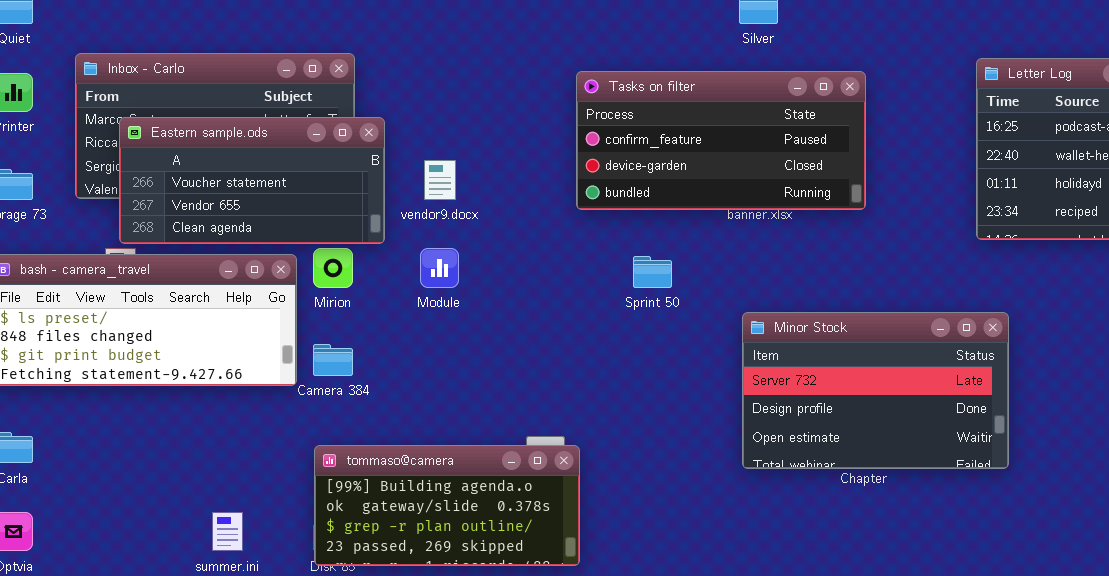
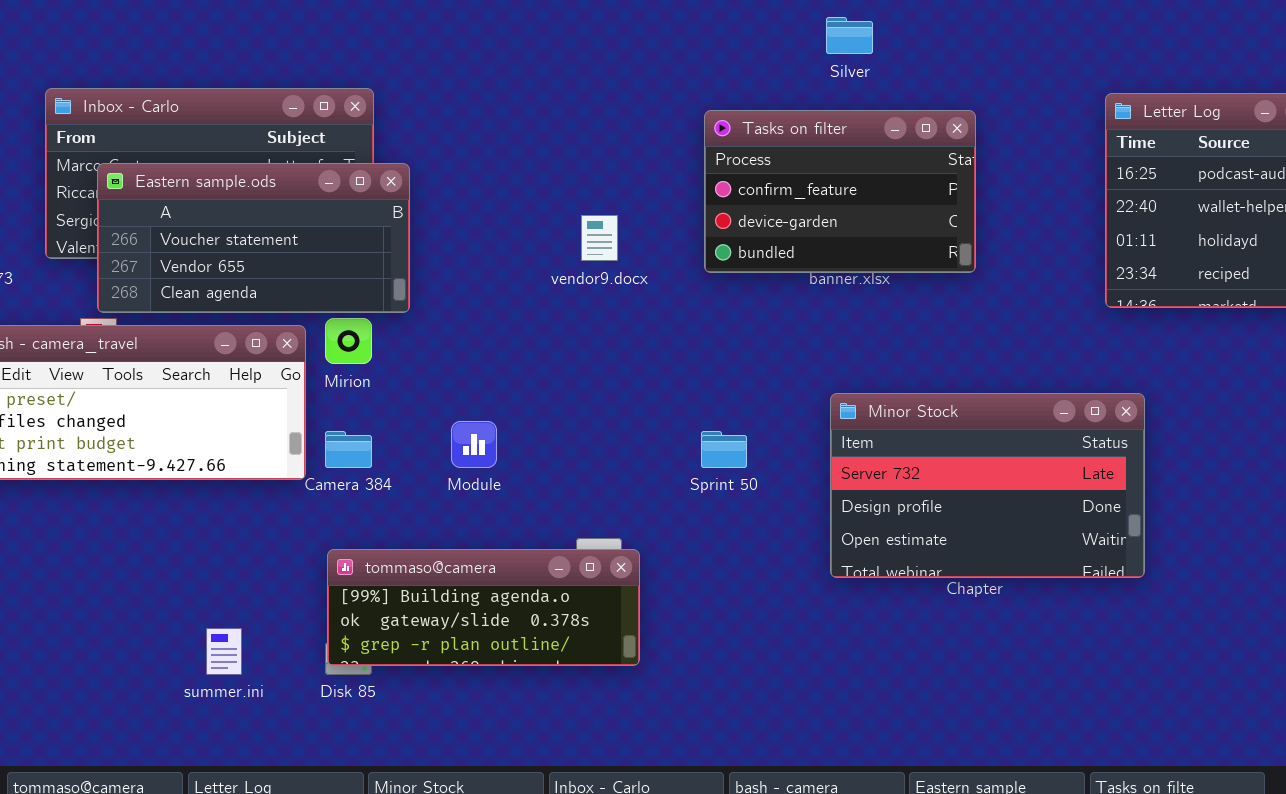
Tasks on filter: [576,71,866,210] -> [704,110,976,273], resized
vendor9.docx: [424,160,456,200] -> [581,215,618,261], moved
Module: [420,248,459,288] -> [451,421,497,468], moved
Sprint 50: [633,256,672,288] -> [701,431,747,468], moved
tommaso@camera: [314,445,580,566] -> [327,549,640,666], resized

